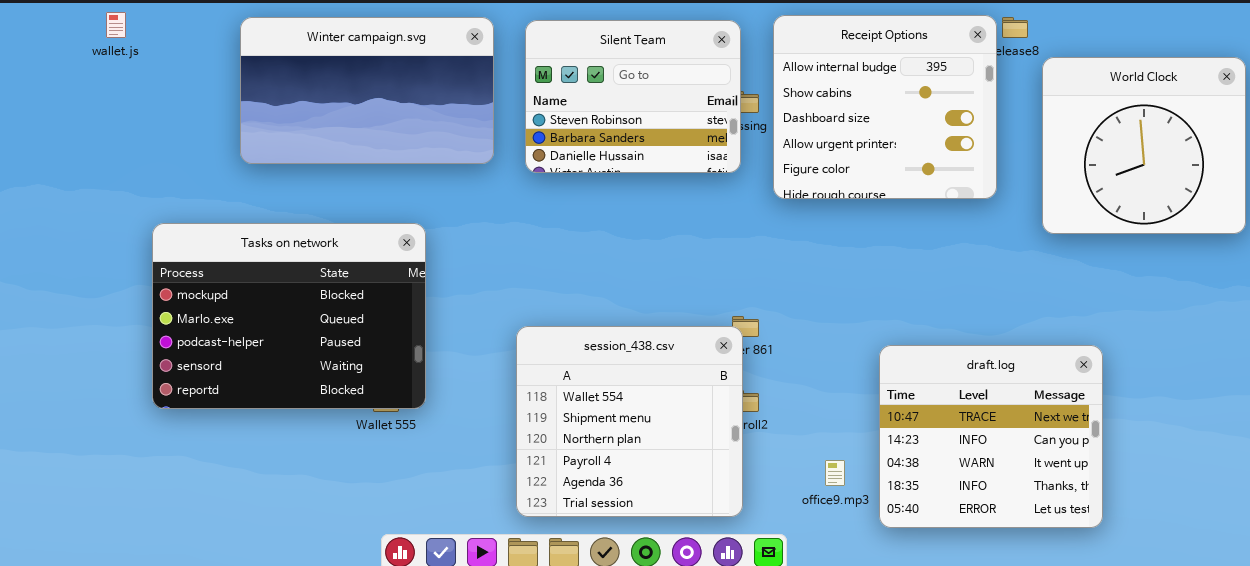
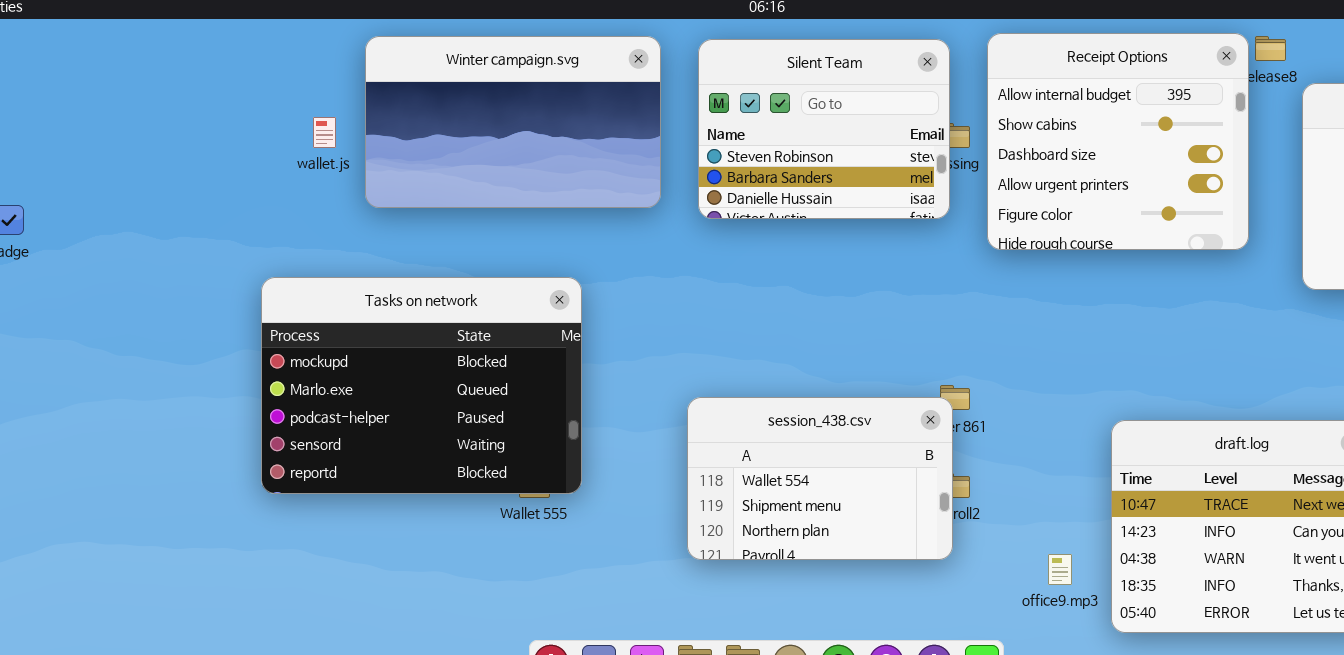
wallet.js: [106,12,126,38] -> [313,117,336,148], moved
session_438.csv: [516,326,743,517] -> [687,397,953,560], resized

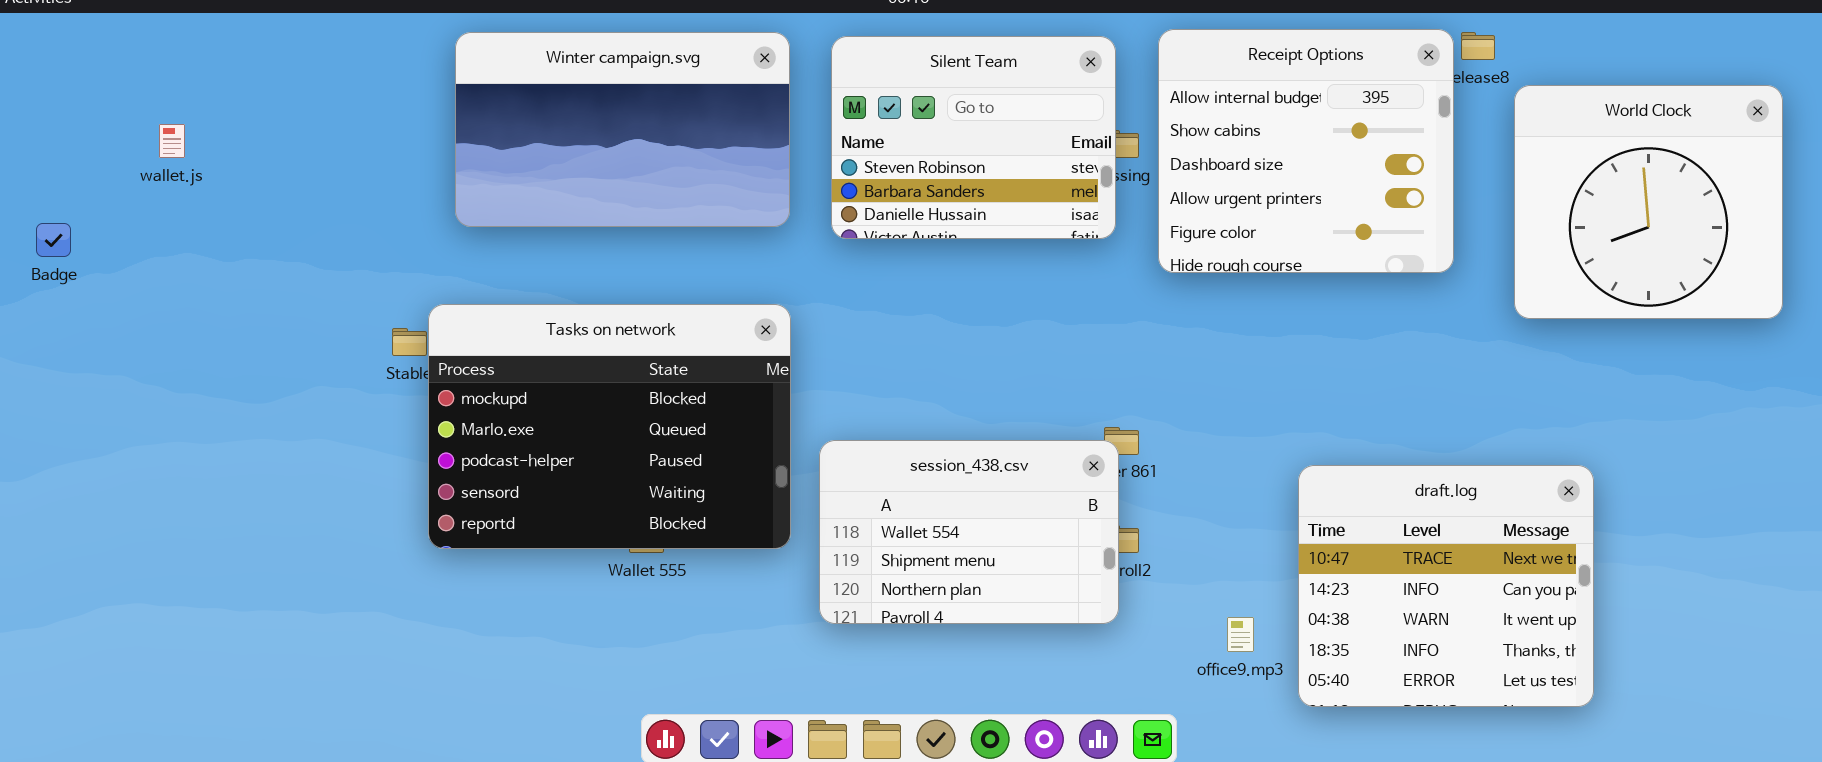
wallet.js: [313,117,336,148] -> [159,124,185,158], moved
Tasks on network: [261,277,582,494] -> [428,304,791,549], moved

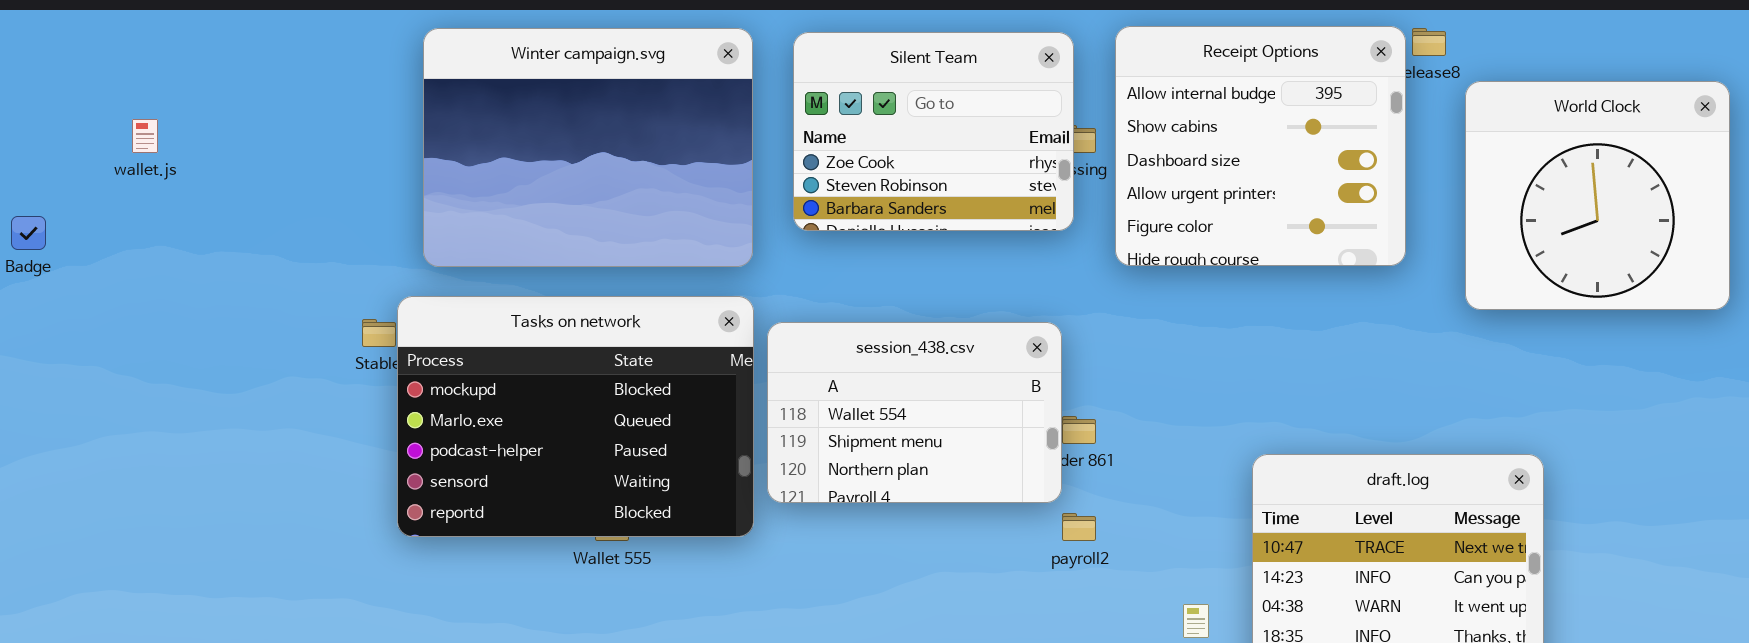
Winter campaign.svg: [455,32,790,227] -> [423,28,753,267], resized
Silent Team: [831,36,1116,239] -> [793,32,1074,231], scrolled up 1 row
session_438.csv: [819,440,1119,624] -> [767,322,1062,503], moved

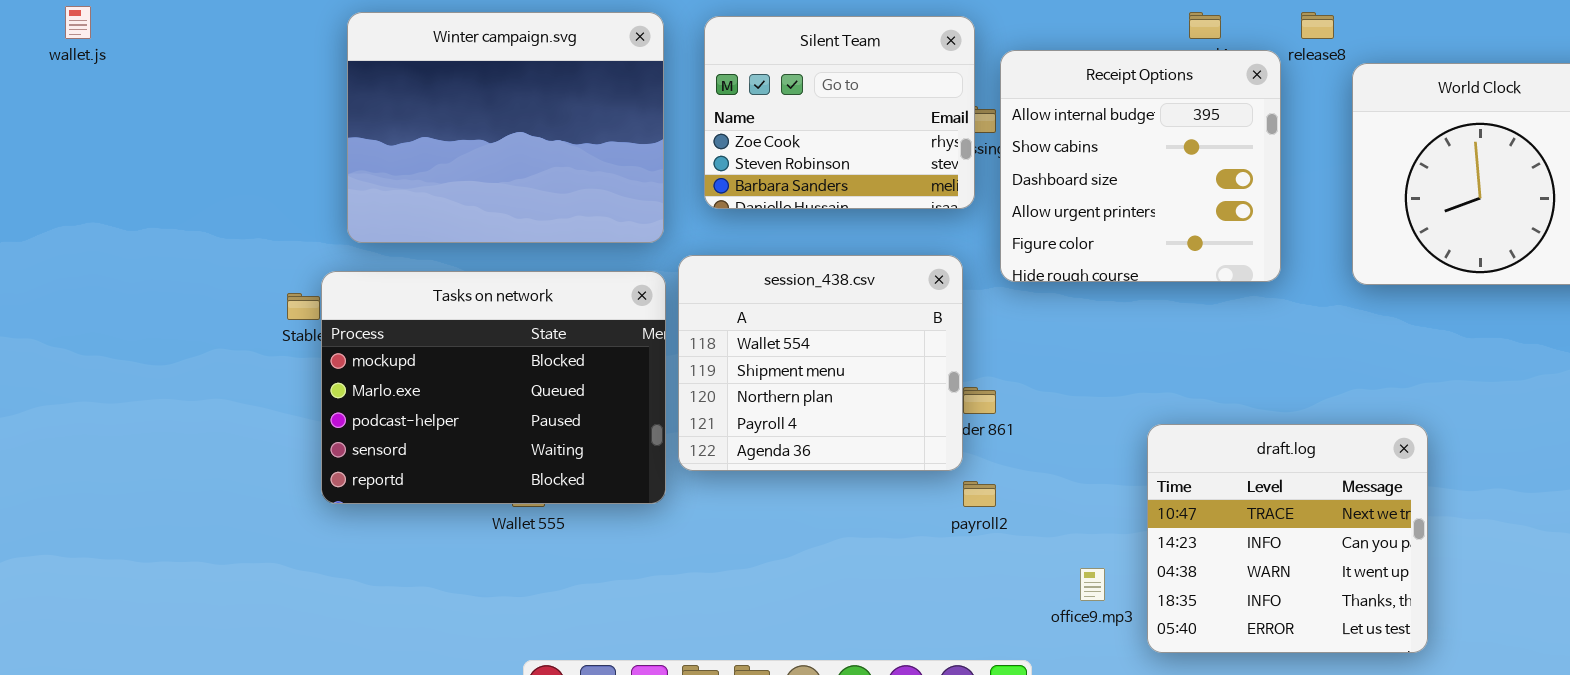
Receipt Options: [1115,26,1406,266] -> [1000,50,1281,282], moved
wallet.js: [132,119,158,153] -> [65,6,91,39], moved
session_438.csv: [767,322,1062,503] -> [678,255,963,471], resized

